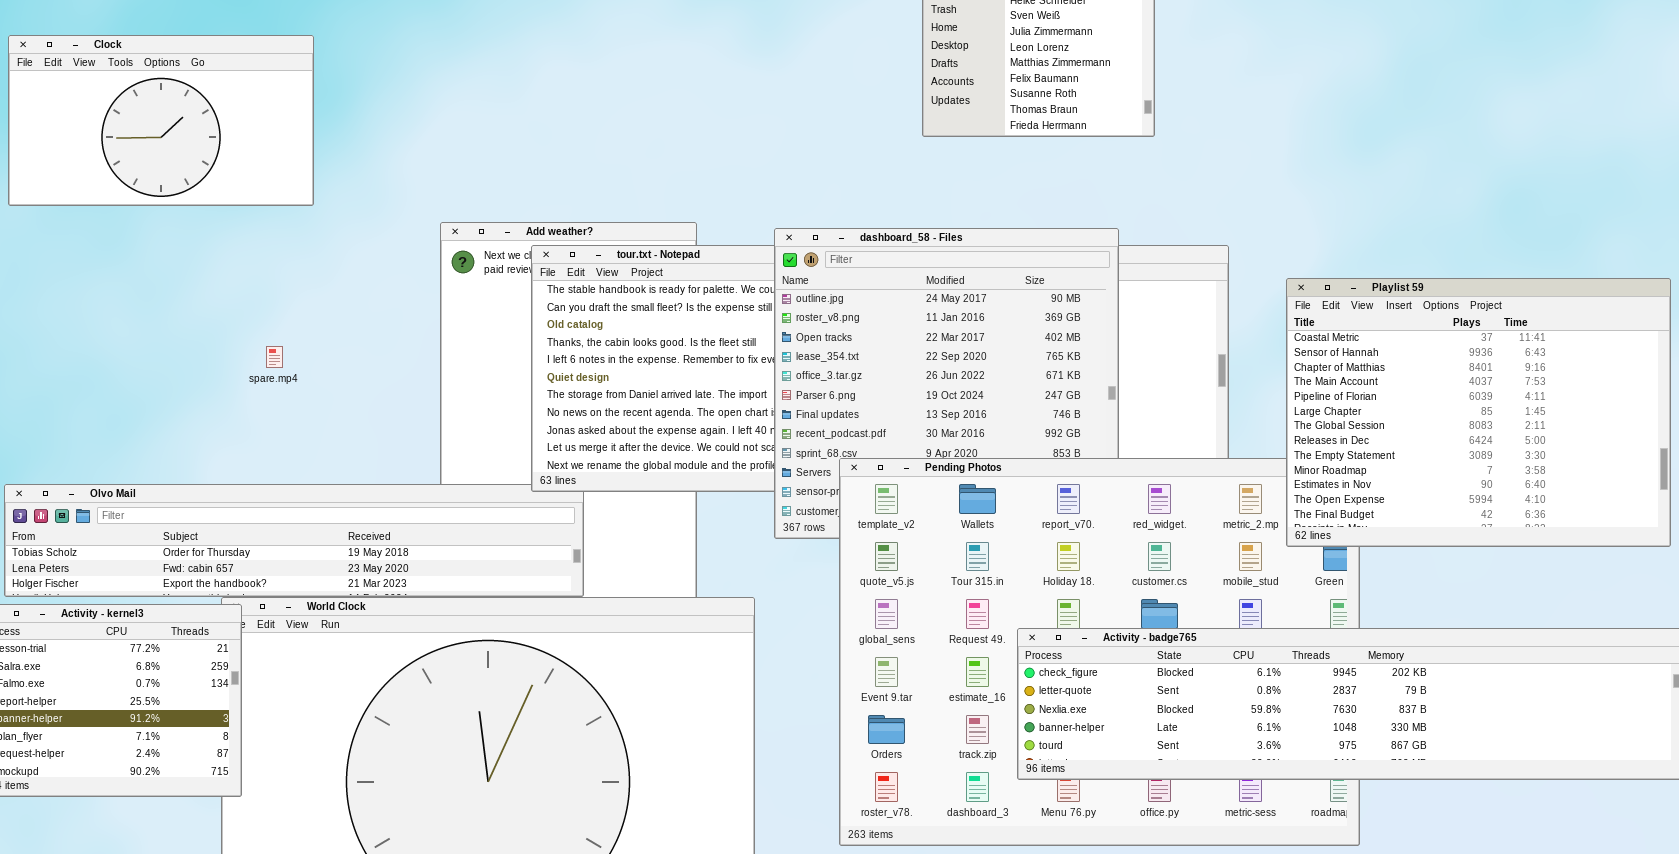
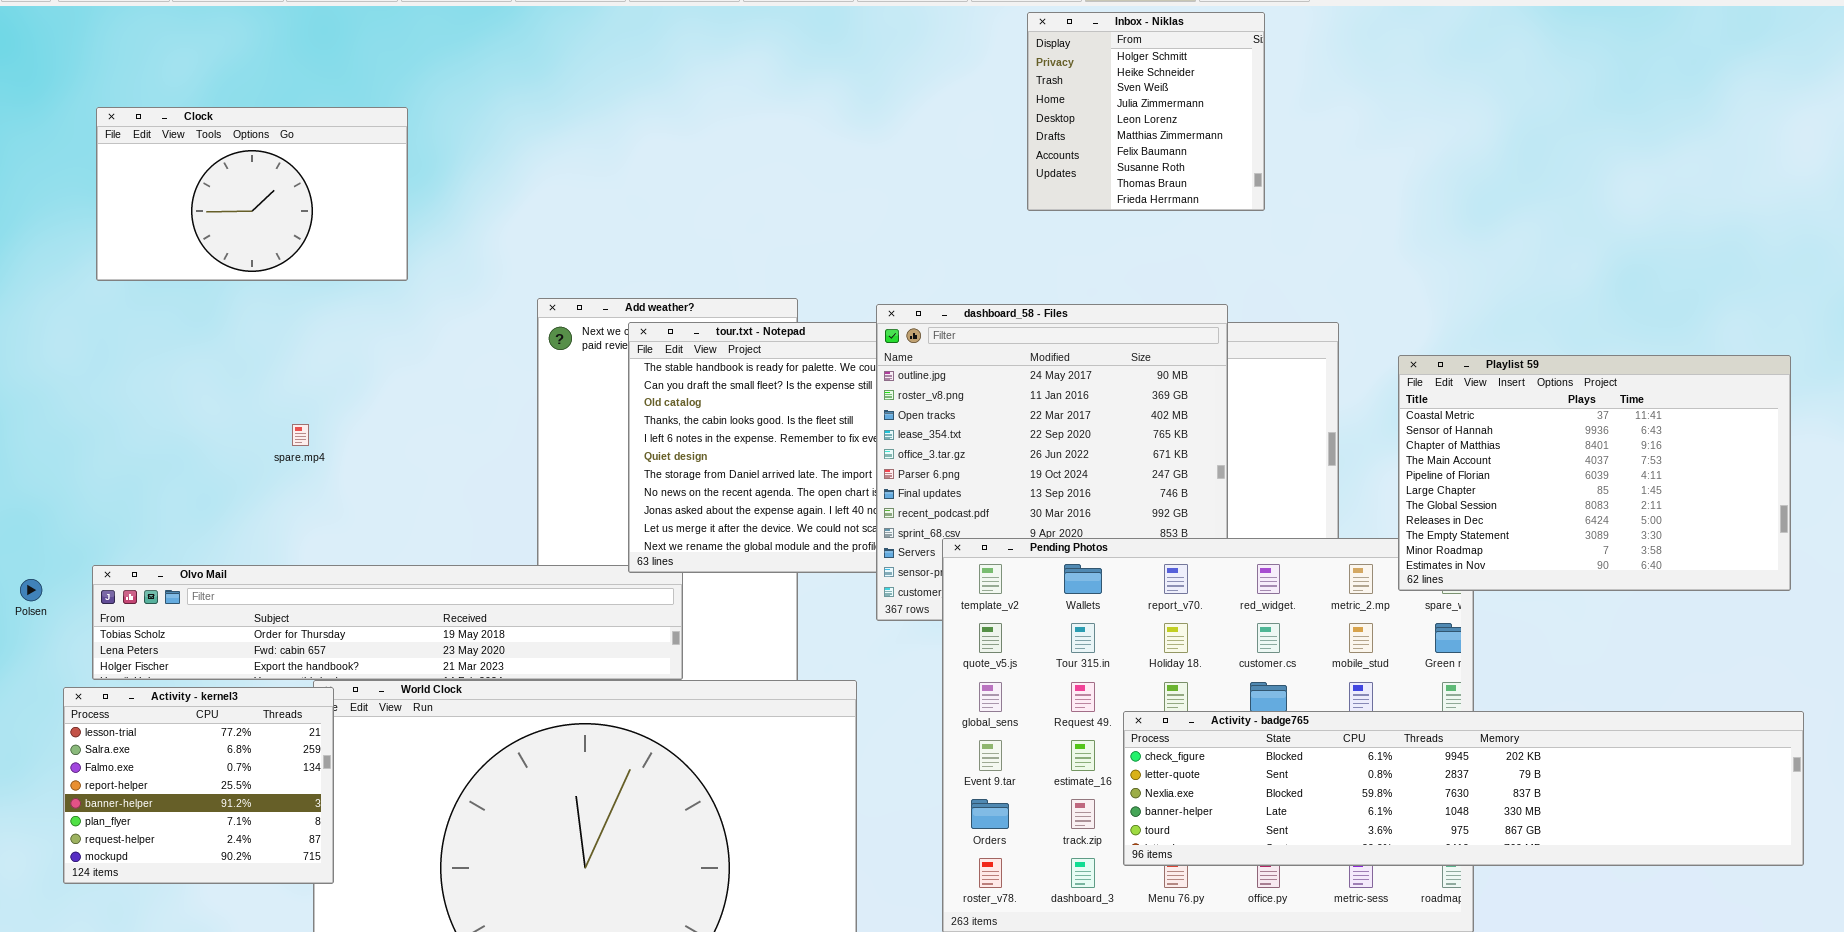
Playlist 59: [1286,278,1671,547] -> [1398,355,1791,591], resized
spare.mp4: [266,346,283,368] -> [292,424,309,446], moved

